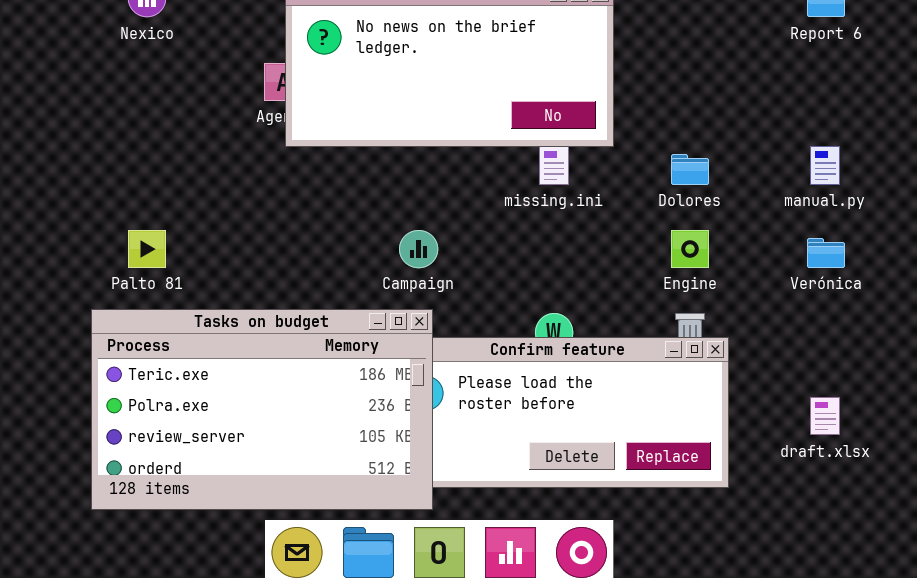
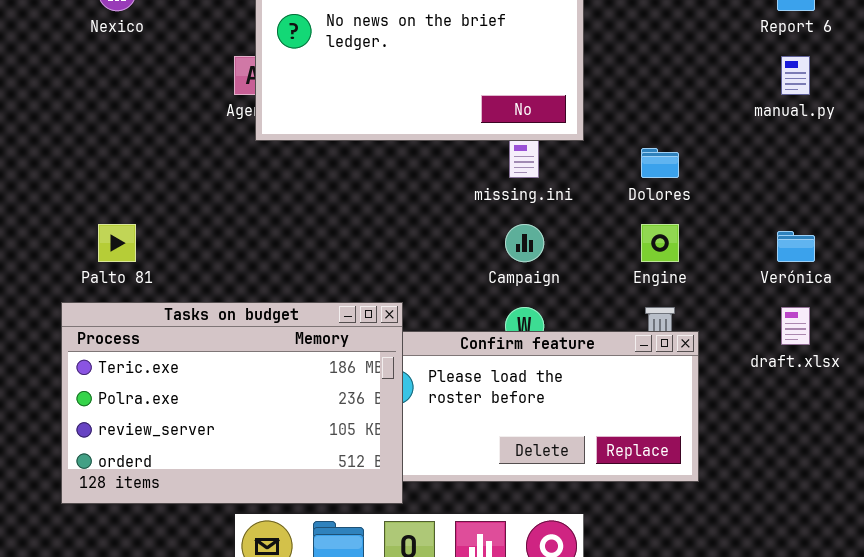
manual.py: [810,146,840,185] -> [781,56,810,95], moved
Campaign: [399,230,438,268] -> [505,224,544,262], moved
draft.xlsx: [810,397,840,435] -> [781,307,810,345], moved

